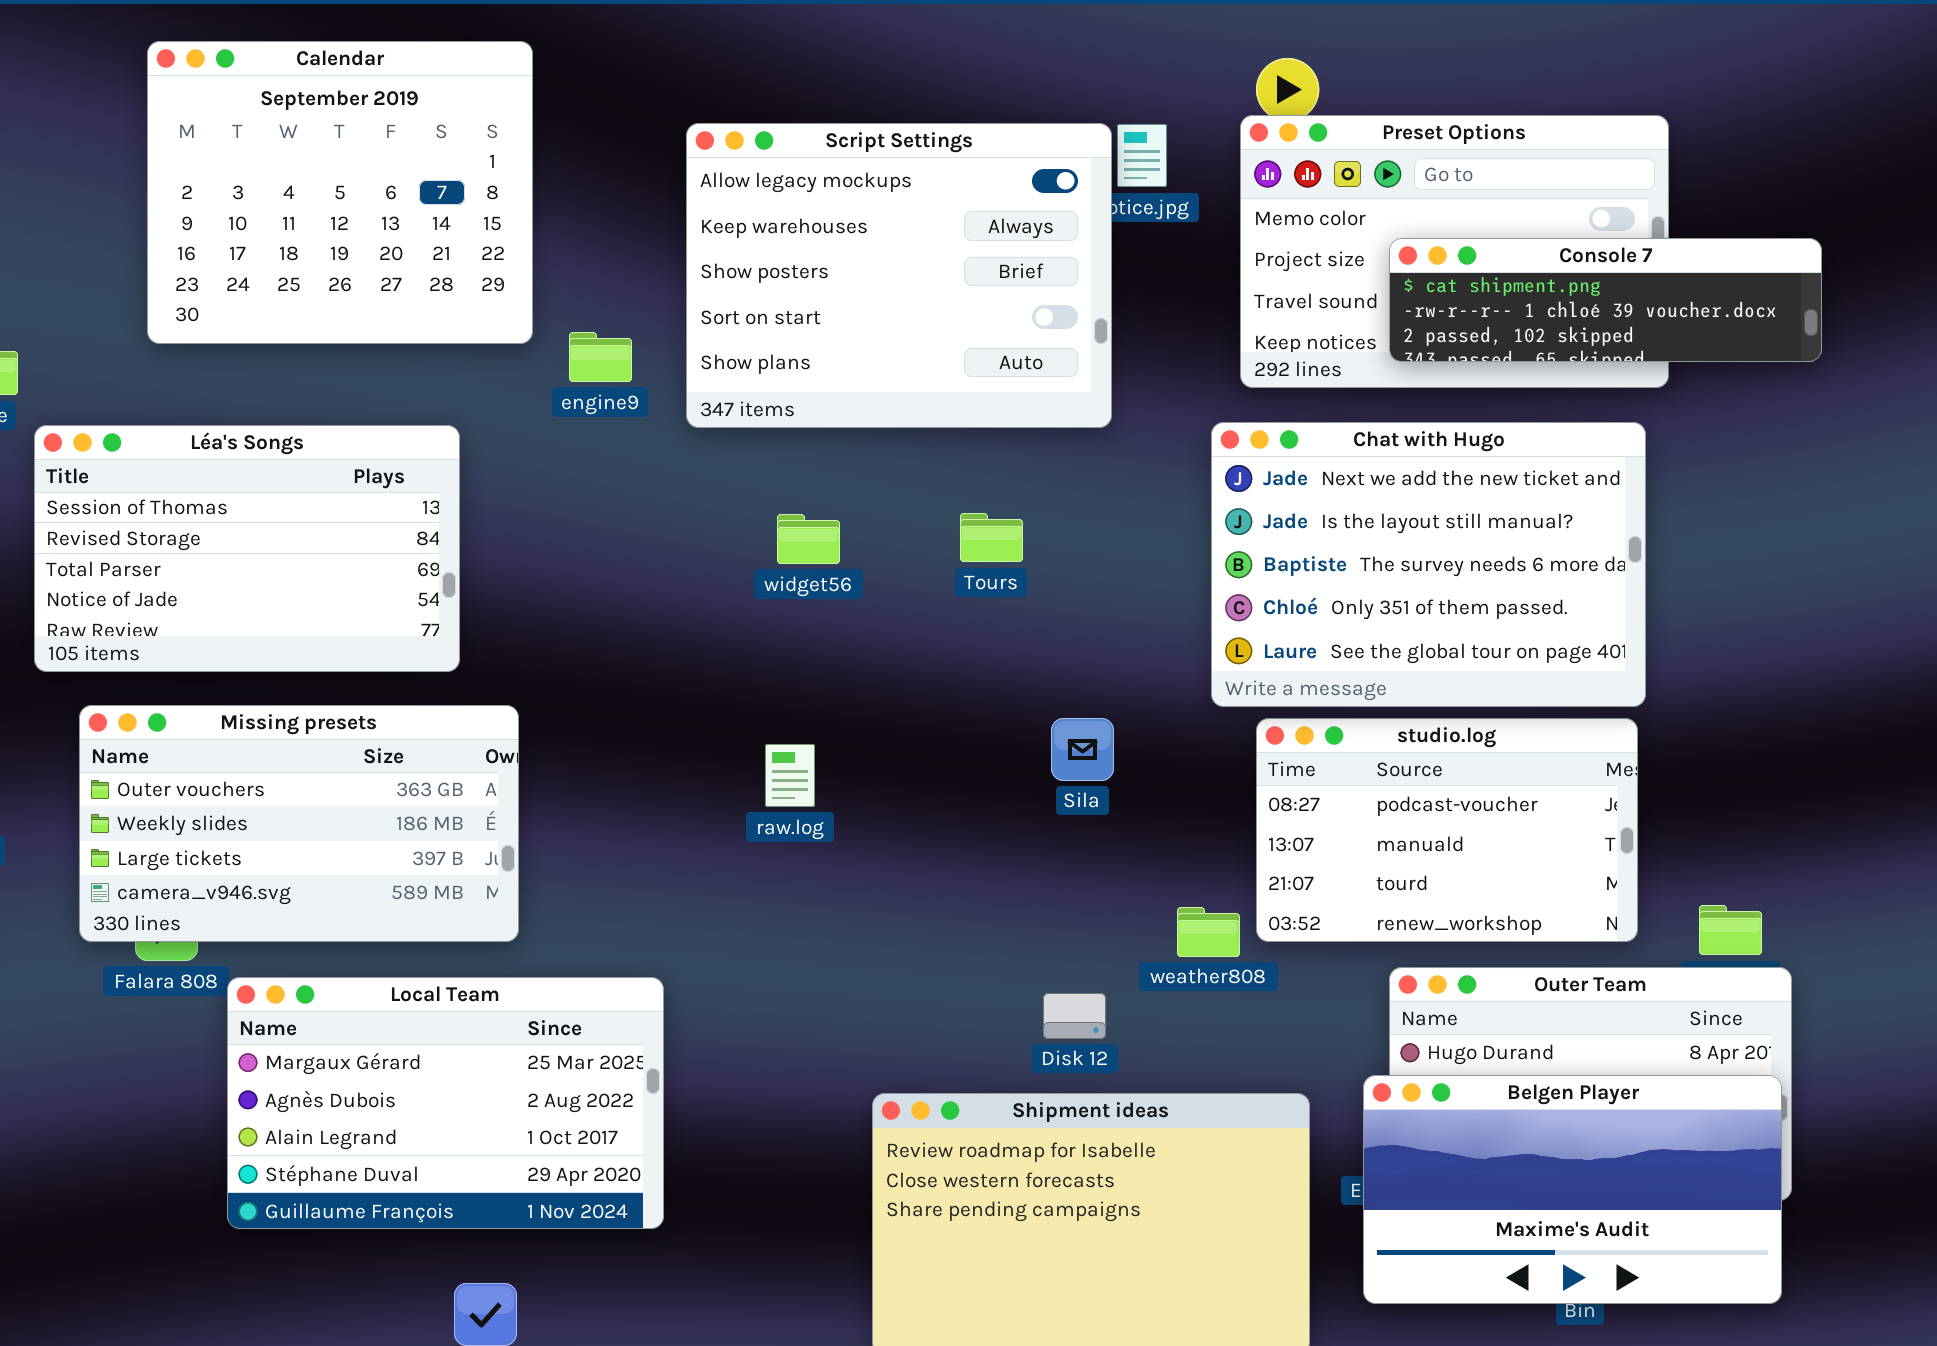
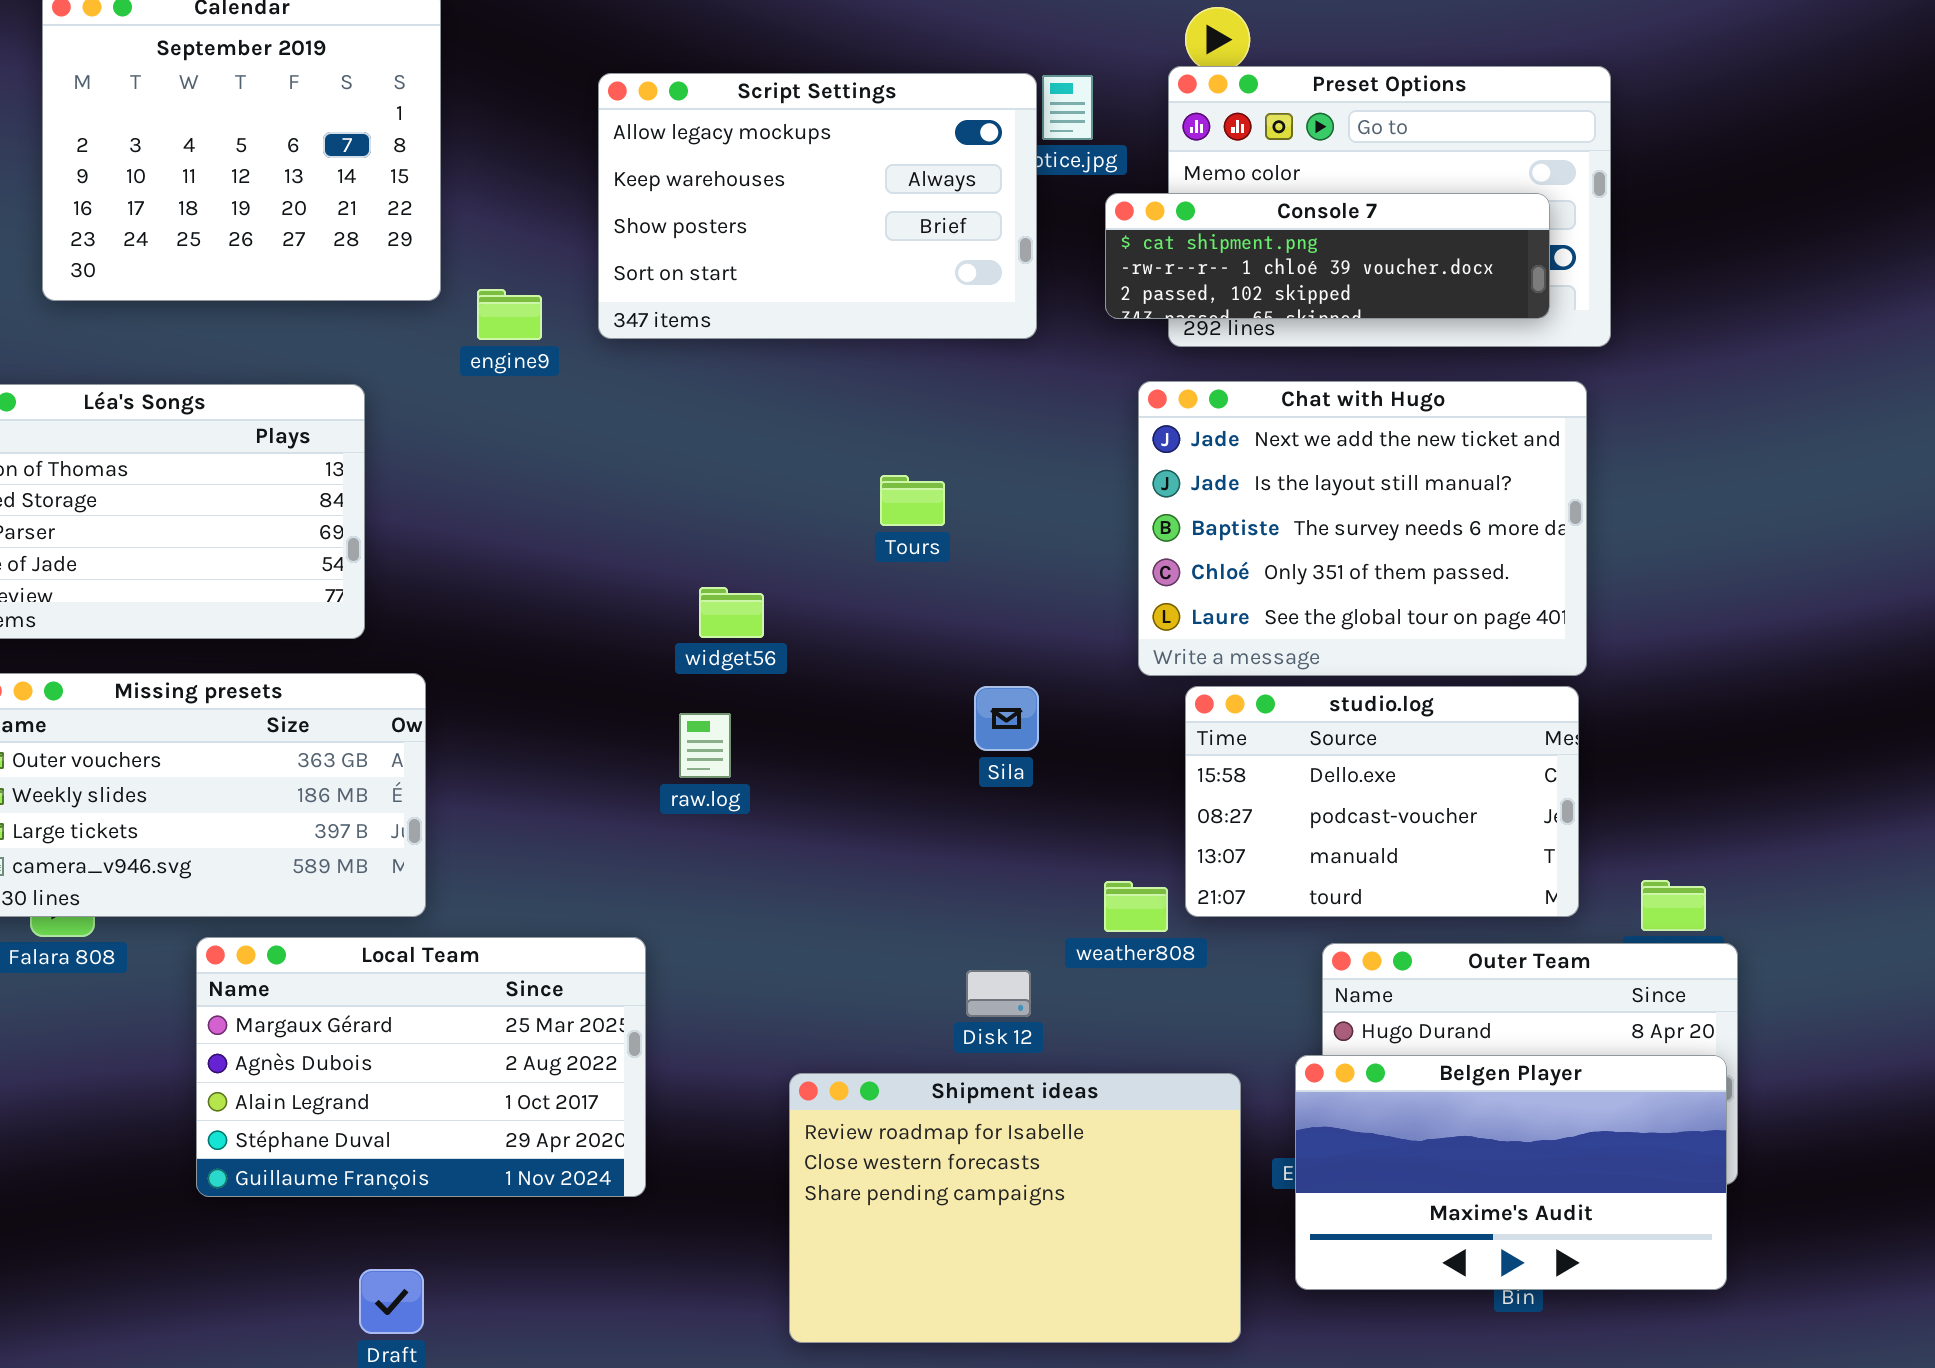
Script Settings: [686,123,1112,428] -> [598,73,1037,339], resized
Console 7: [1389,238,1822,362] -> [1105,193,1550,319], moved
widget56: [777,514,840,564] -> [699,587,764,638], moved
studio.log: [1256,718,1638,942] -> [1185,686,1579,917], scrolled up 1 row
Local Team: [227,977,664,1229] -> [196,937,646,1197], moved

